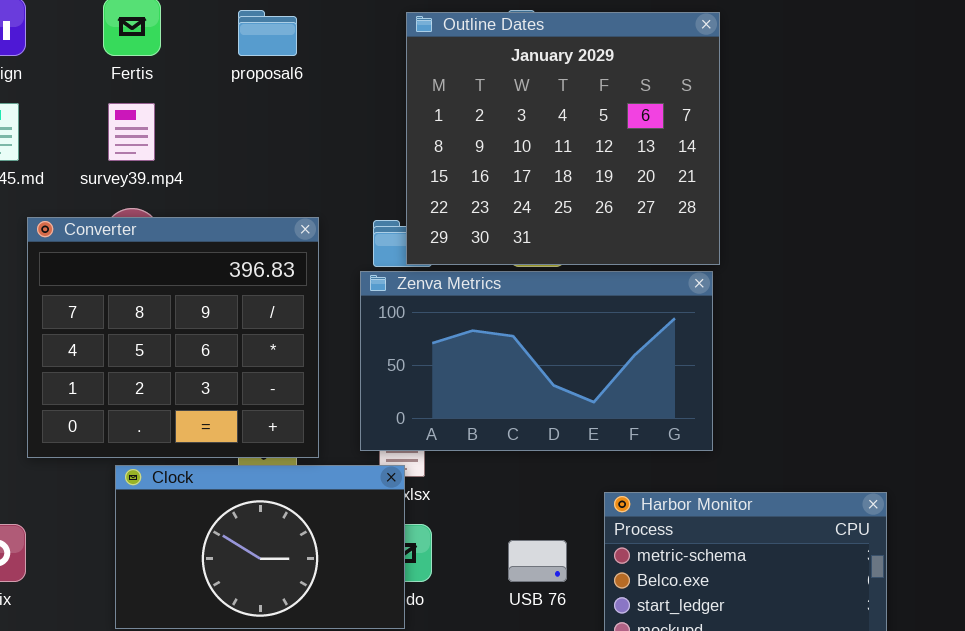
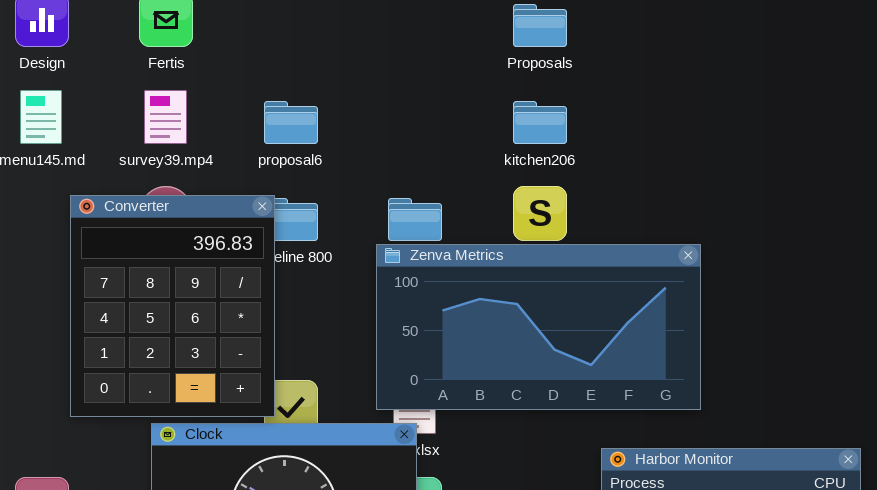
proposal6: [238,10,297,56] -> [264,101,318,144], moved
Outline Dates: [406,12,720,265] -> none, closed
Converter: [27,217,319,458] -> [70,195,275,417], resized

